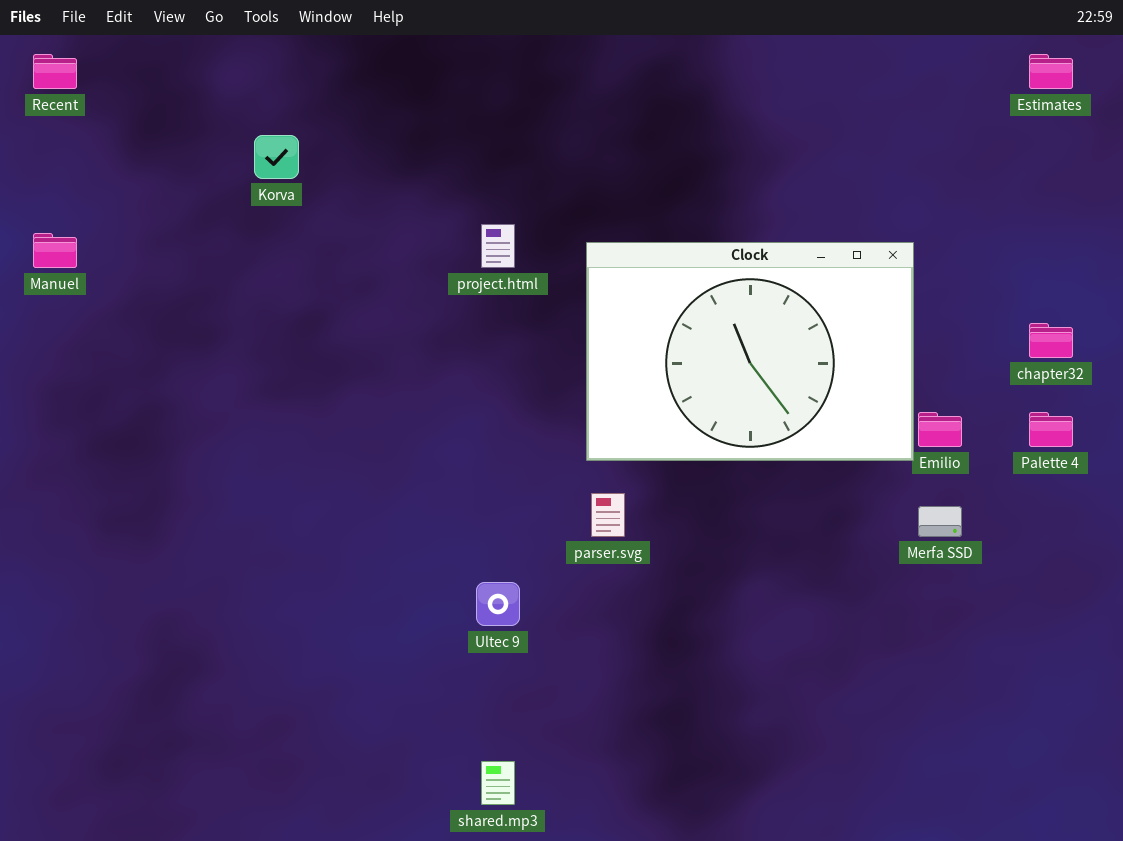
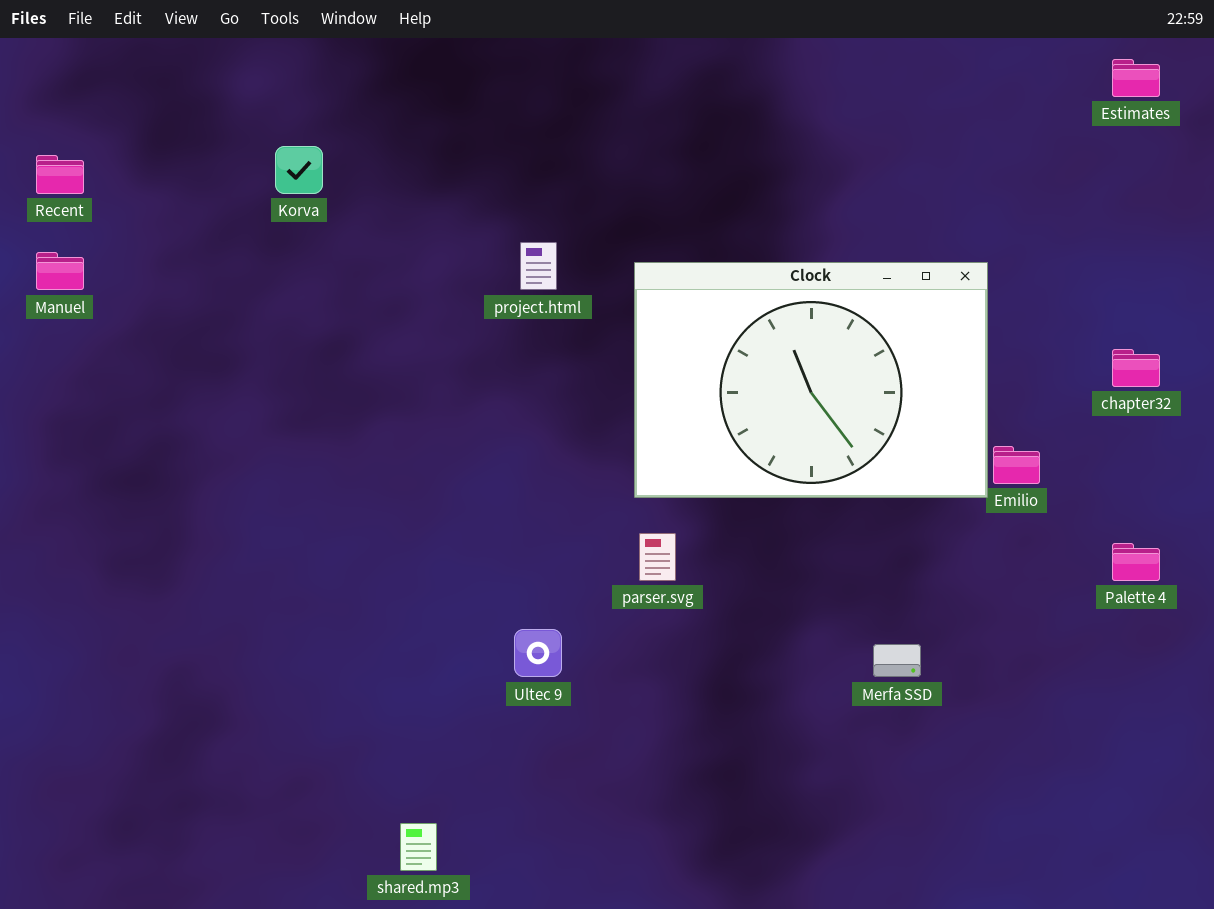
Recent: [33,54,77,89] -> [36,155,84,194], moved
Palette 4: [1029,412,1073,447] -> [1112,543,1160,581], moved
Merfa SSD: [918,506,962,537] -> [873,644,921,677], moved
shared.mp3: [481,761,515,805] -> [400,823,437,871], moved

